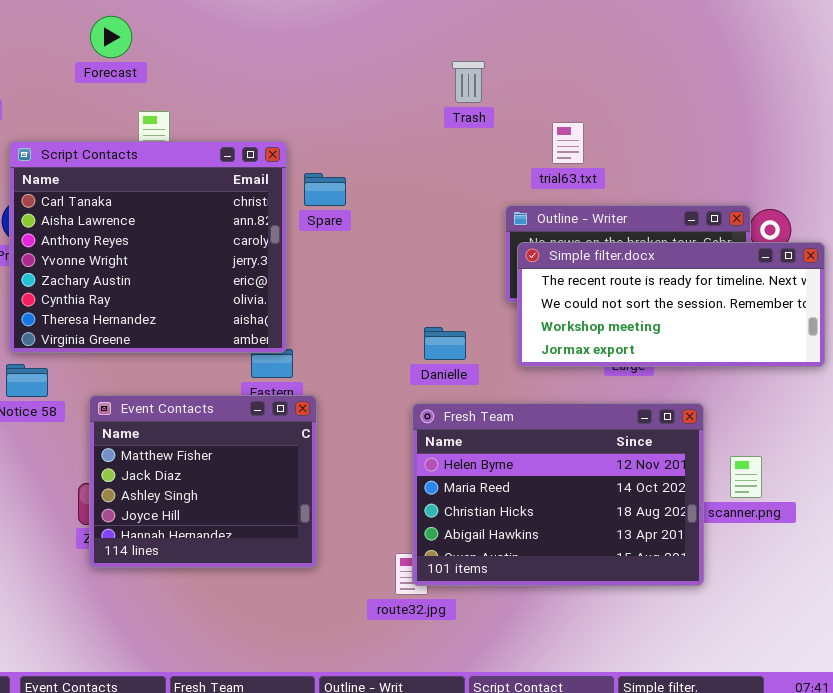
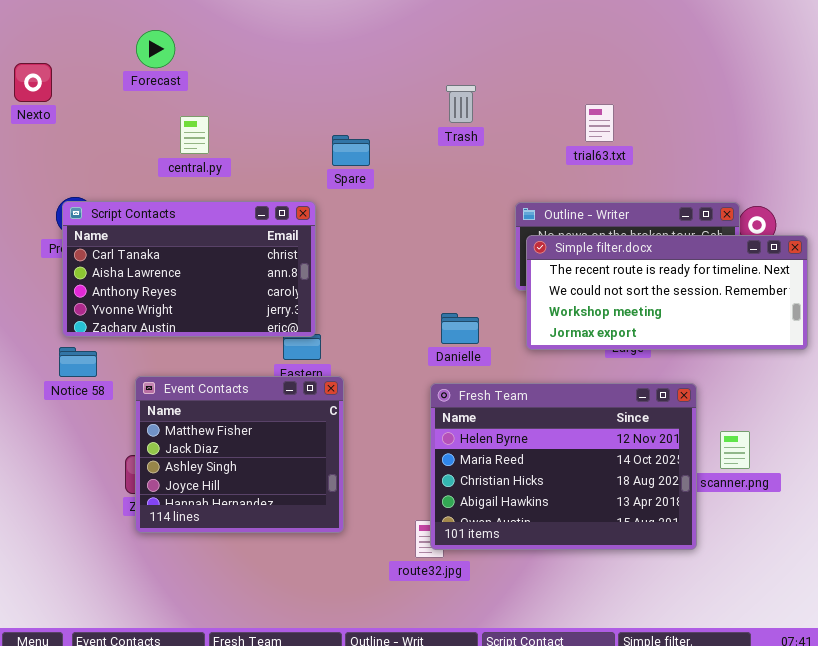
Trash: [452,61,485,103] -> [446,85,476,123], moved
trial63.txt: [552,122,584,164] -> [585,104,614,142], moved
Script Contacts: [9,141,287,353] -> [62,201,316,337], resized
Spare: [304,173,346,206] -> [332,135,370,166], moved

